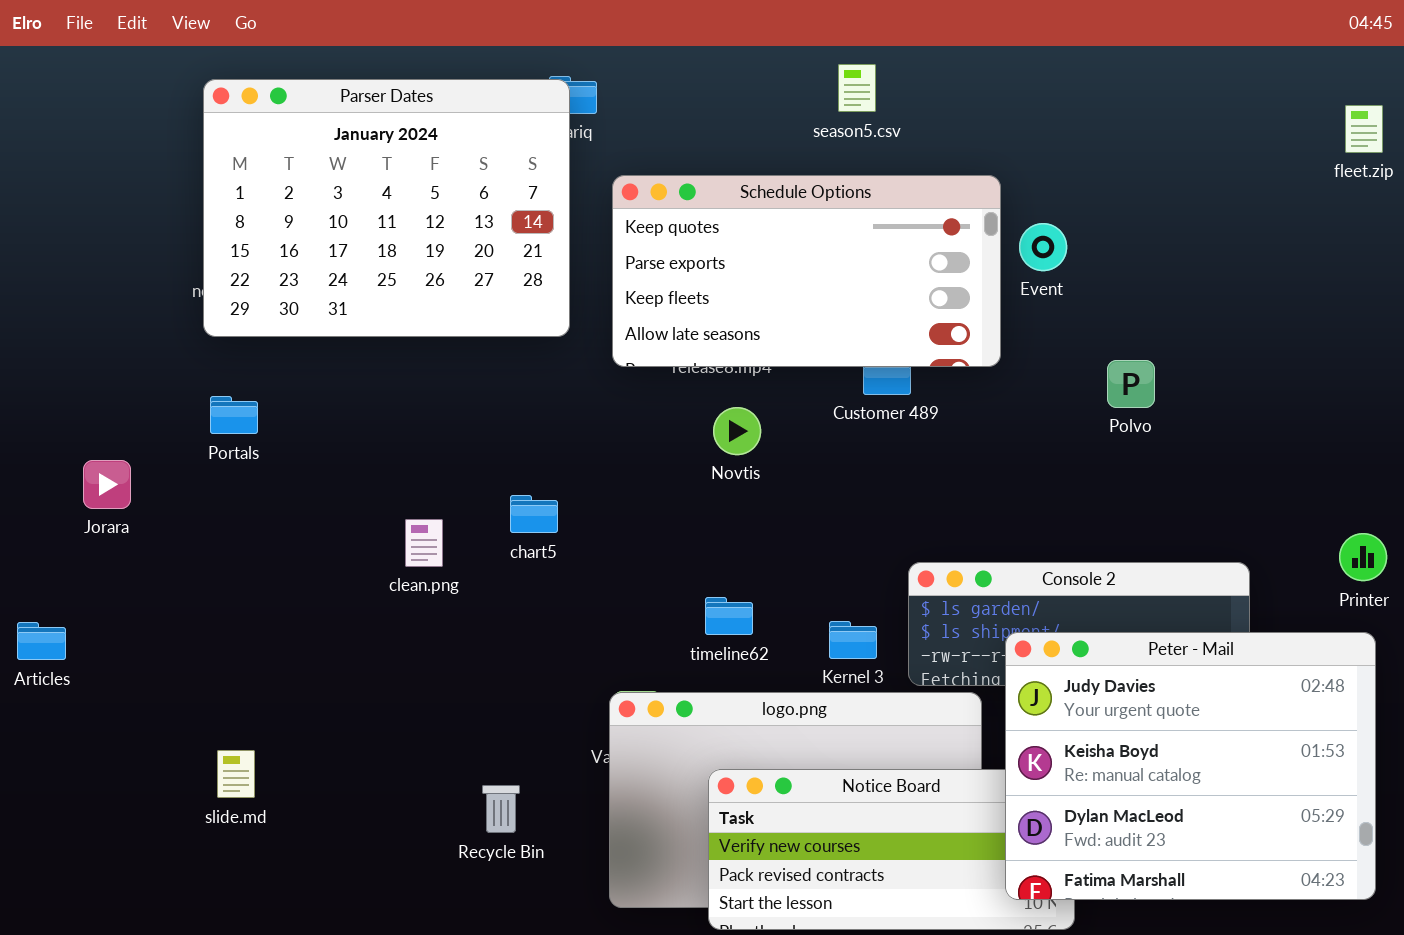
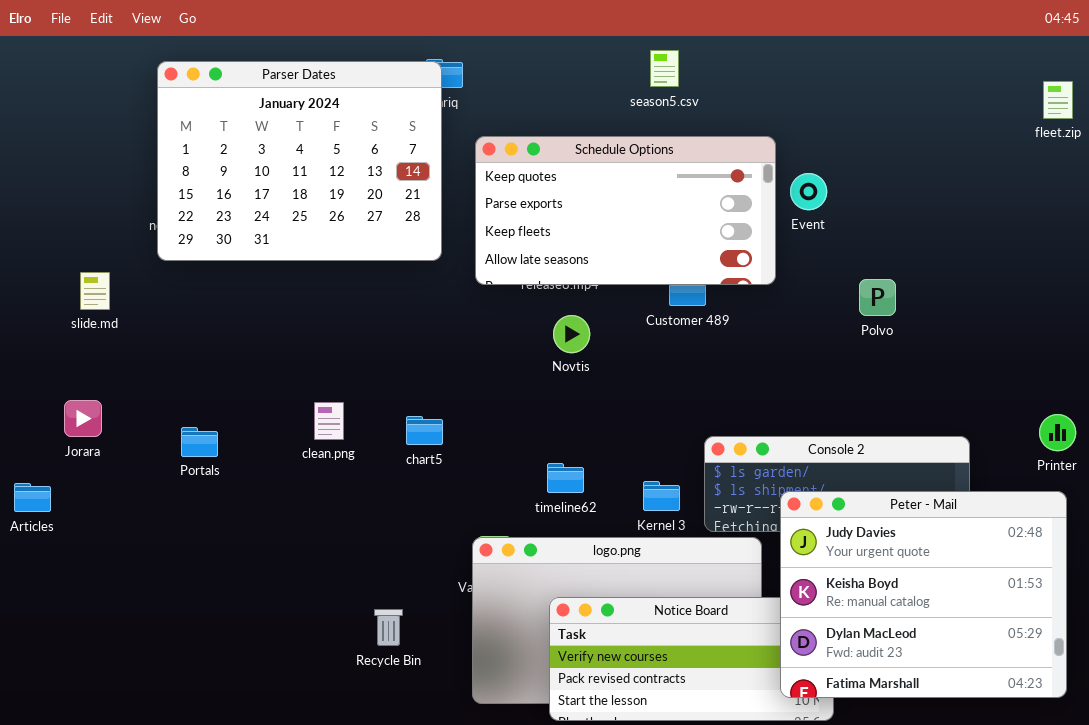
Portals: [210,396,258,434] -> [181,427,218,457], moved
Jorara: [83,460,131,509] -> [64,400,102,437], moved
chart5: [510,495,558,533] -> [406,416,443,445], moved
slide.md: [217,750,255,798] -> [80,272,110,310], moved

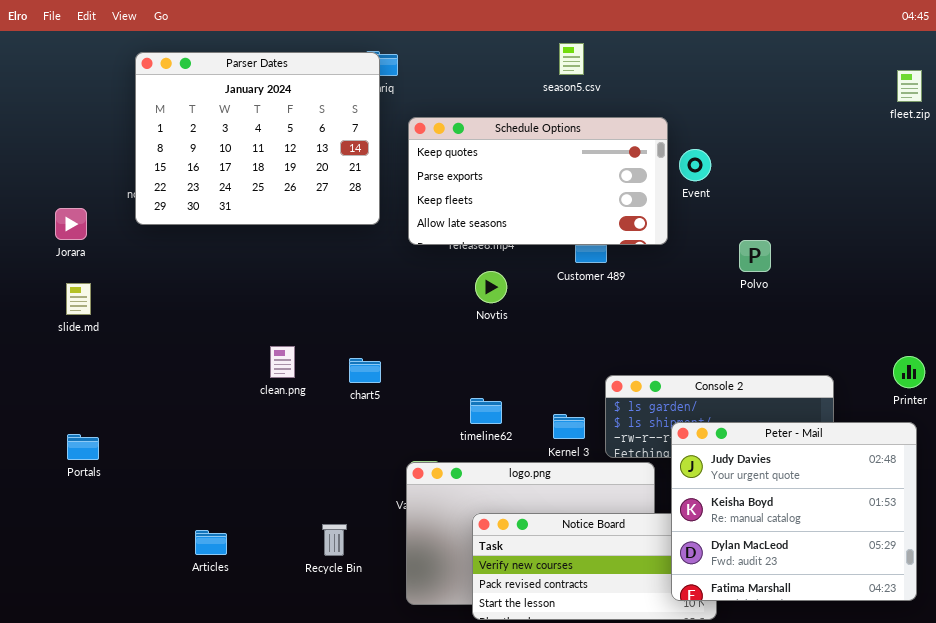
slide.md: [80,272,110,310] -> [66,283,91,315], moved
Jorara: [64,400,102,437] -> [55,208,87,240], moved
Portals: [181,427,218,457] -> [67,434,99,460], moved
Articles: [14,483,51,512] -> [195,530,227,555], moved

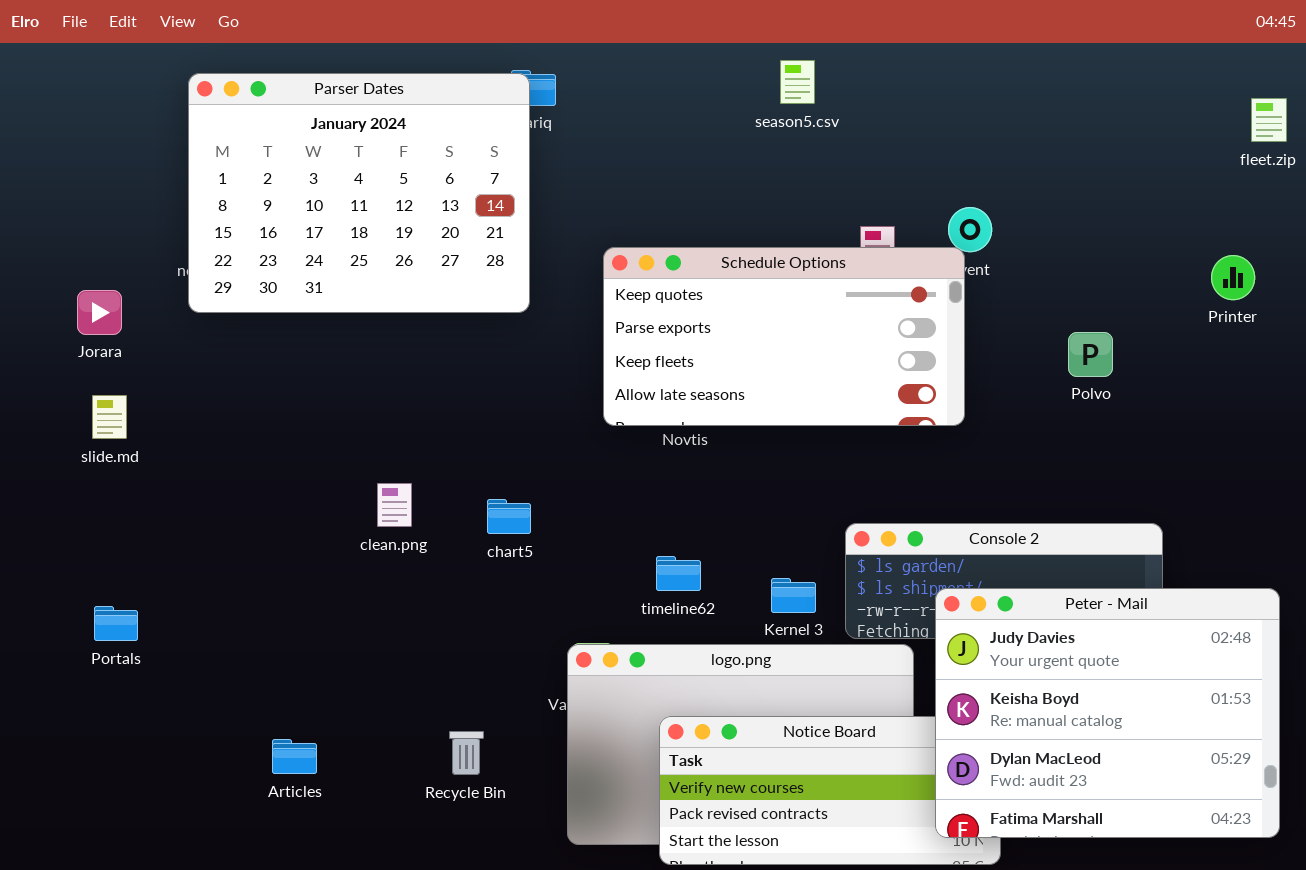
Schedule Options: [408,117,668,245] -> [603,247,965,426], moved
Polvo: [739,240,771,272] -> [1068,332,1113,377], moved
Printer: [893,356,925,388] -> [1211,255,1255,300], moved

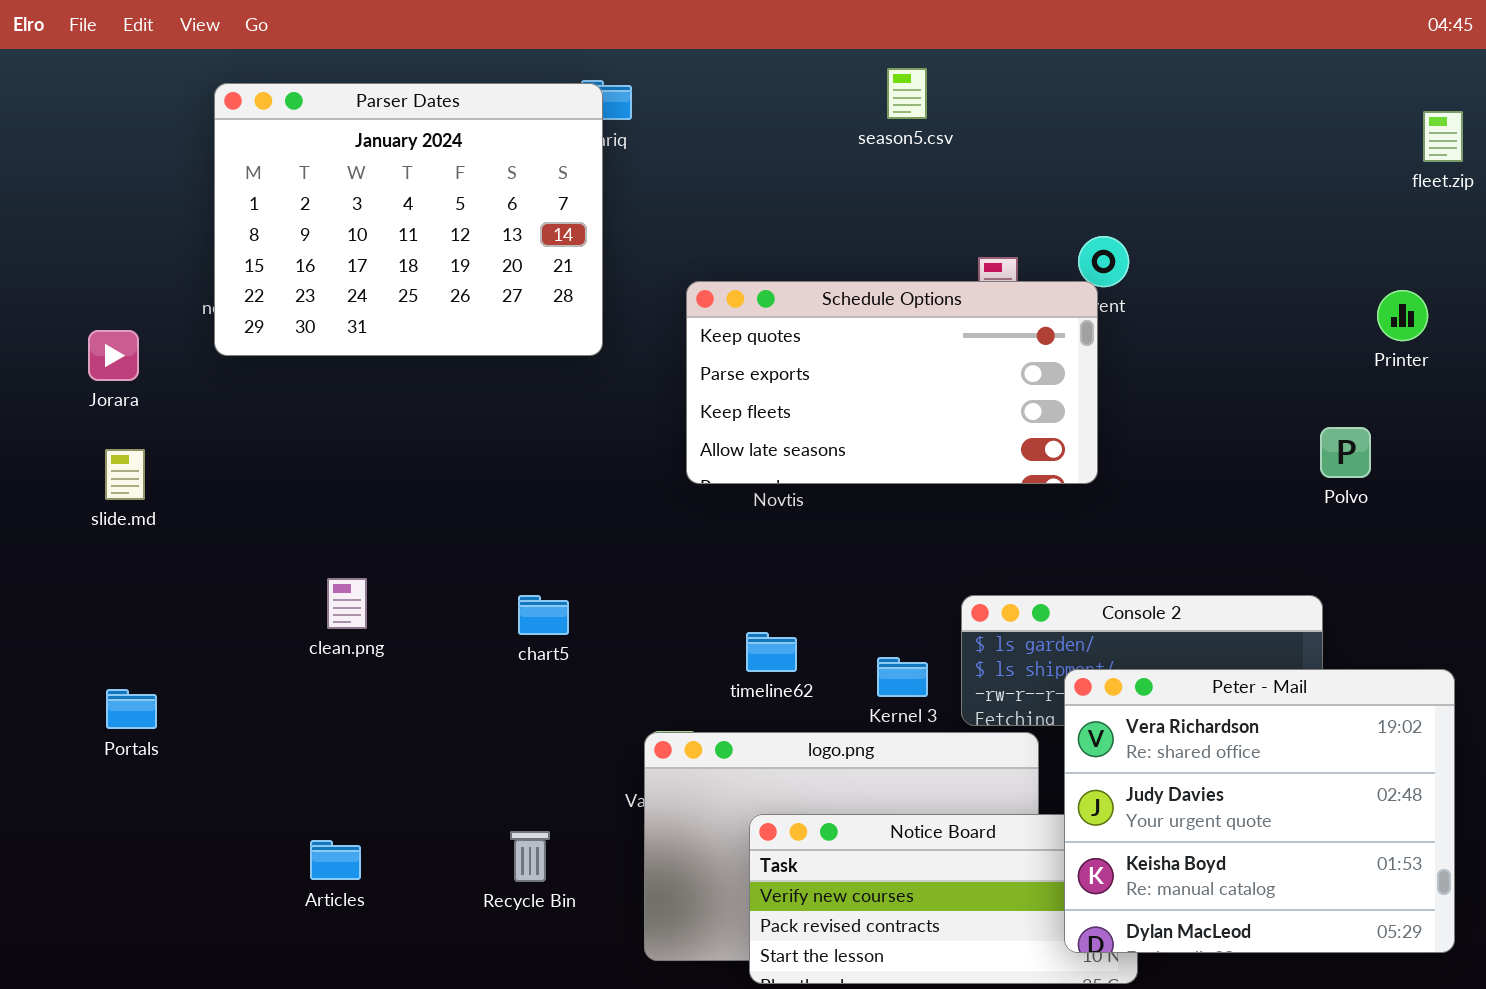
Polvo: [1068,332,1113,377] -> [1320,427,1371,478], moved
clean.png: [377,483,412,527] -> [327,578,367,629], moved
chart5: [487,499,531,534] -> [518,595,569,635], moved
Peter - Mail: [935,588,1280,838] -> [1064,669,1455,953], scrolled up 1 row

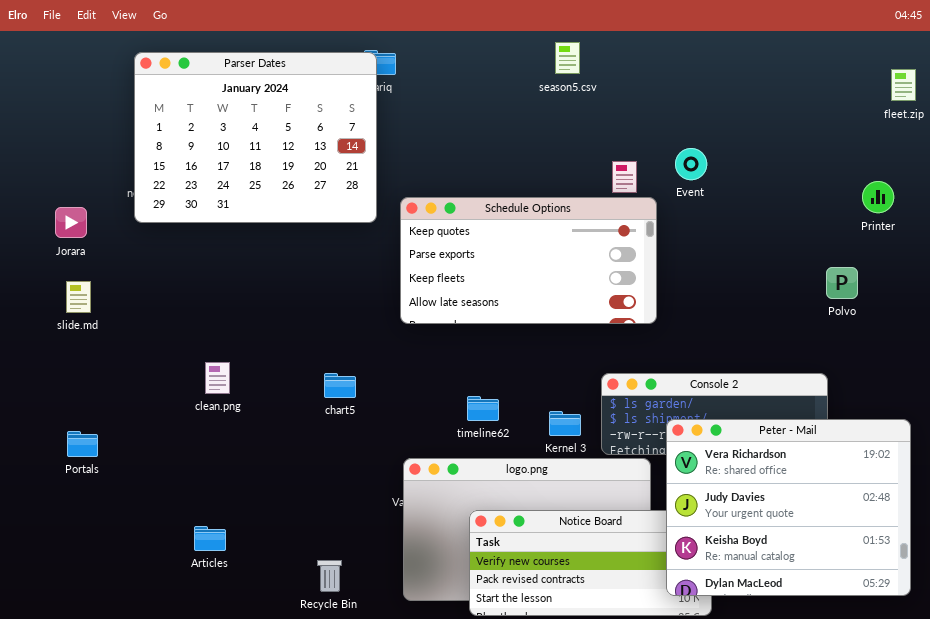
Schedule Options: [686,281,1098,484] -> [400,197,657,324], moved
Recycle Bin: [510,831,550,882] -> [317,560,342,592], moved

